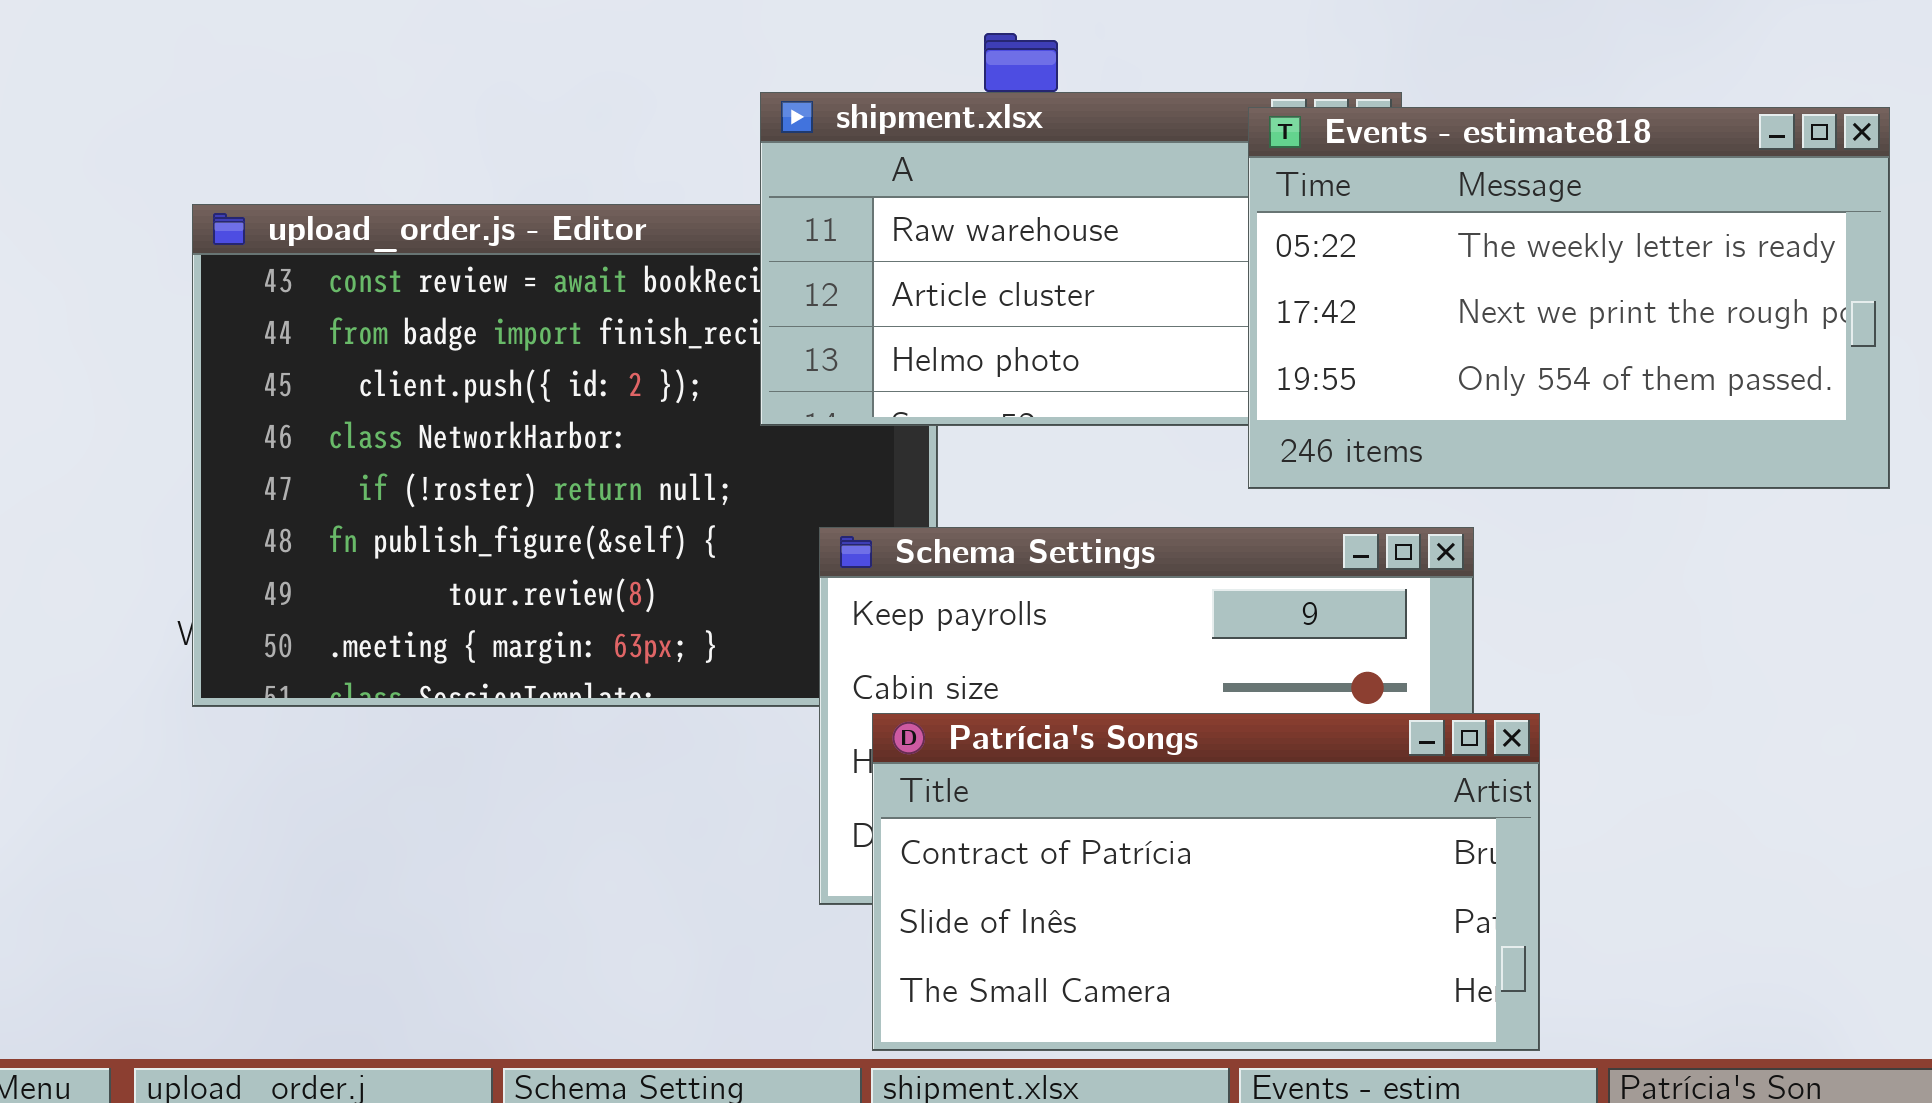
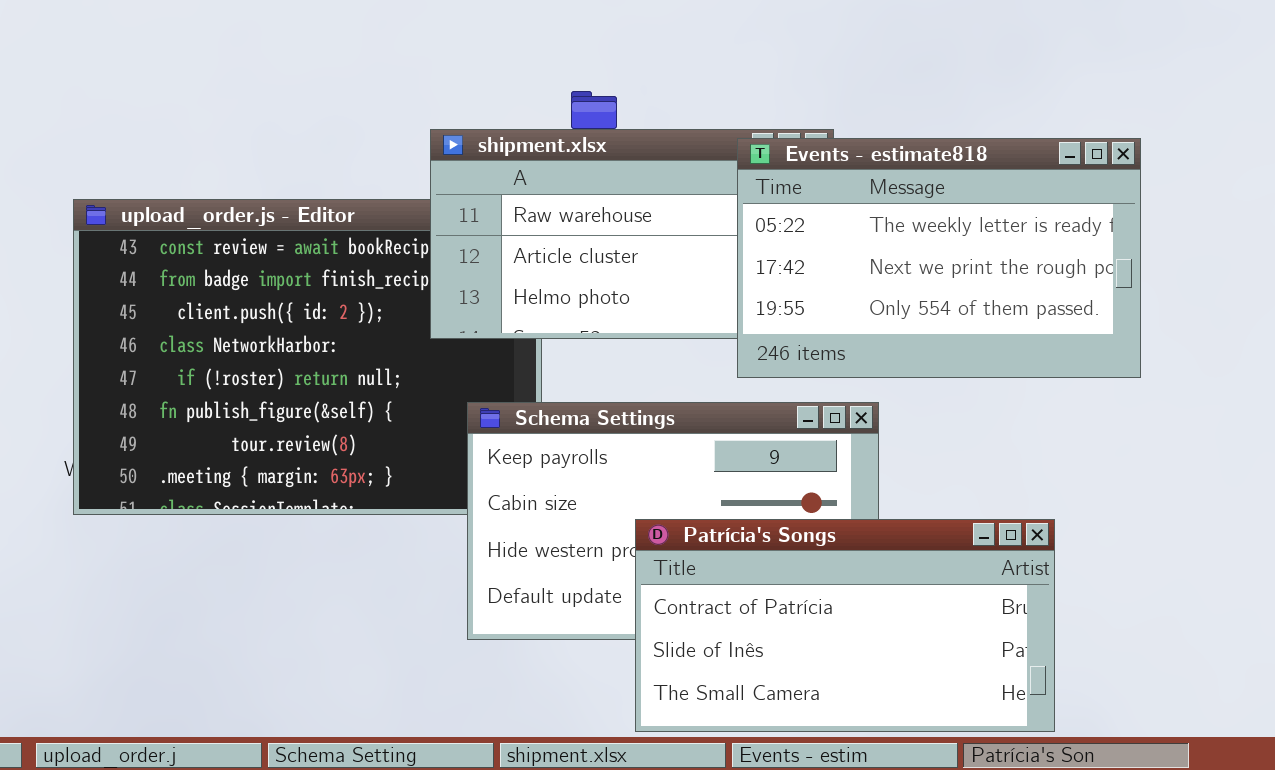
Patrícia's Songs: [872,713,1540,1051] -> [635,519,1055,732], moved

